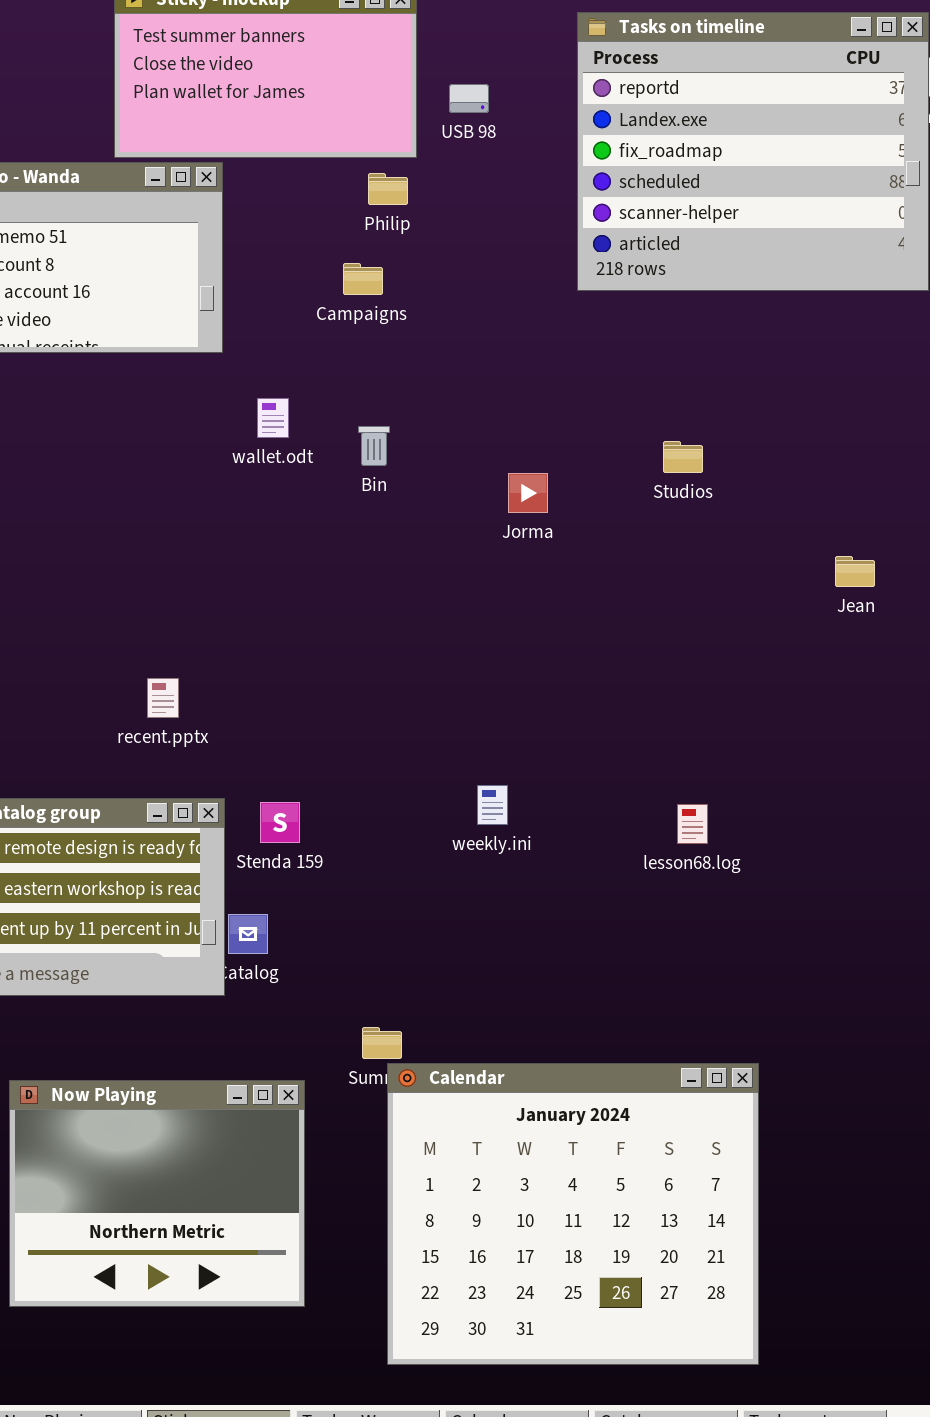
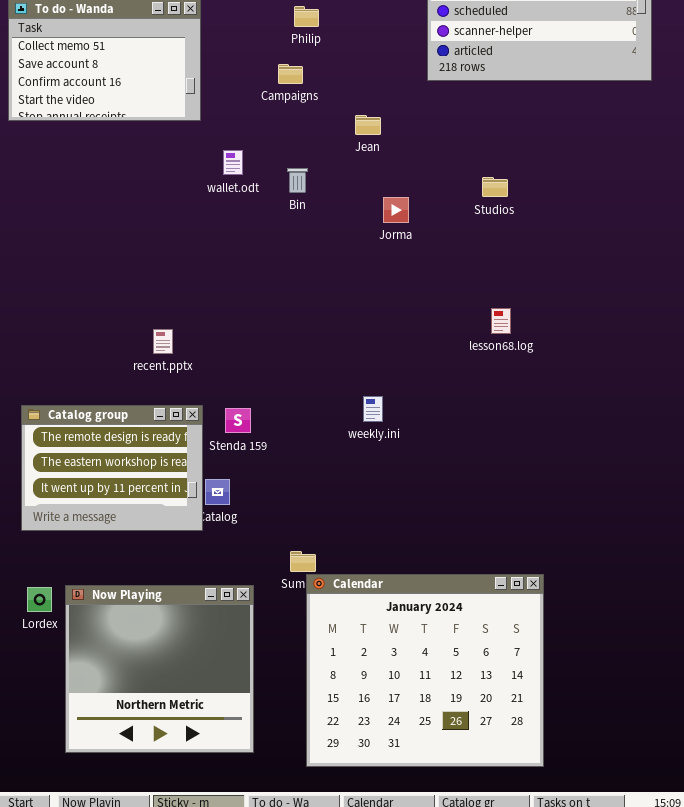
Jean: [835,556,875,587] -> [355,115,381,135], moved
lesson68.log: [677,804,708,844] -> [491,308,511,334], moved
Now Playing: [9,1080,305,1307] -> [65,585,254,753], resized

